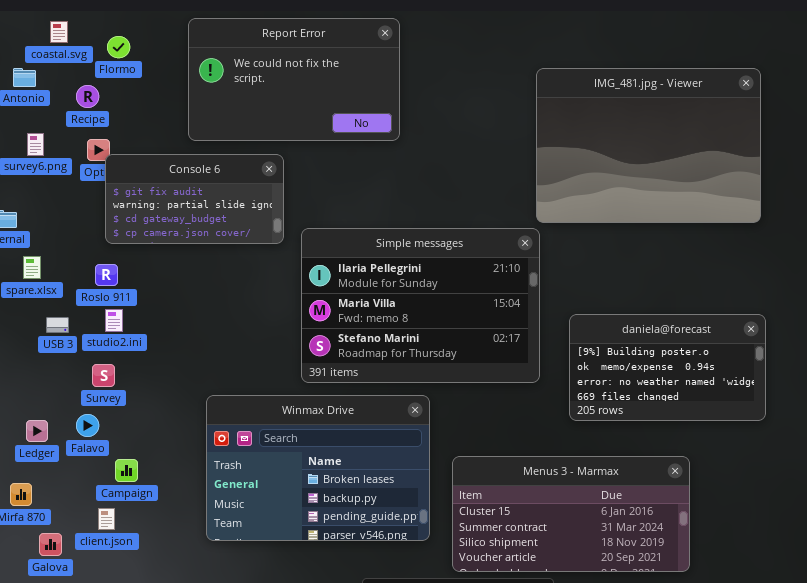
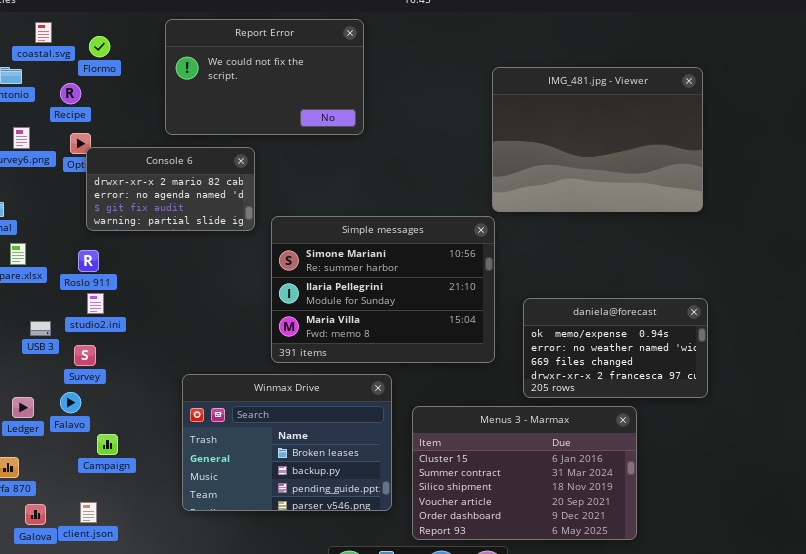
Console 6: [105,154,284,244] -> [86,147,255,231], scrolled up 2 rows
Simple messages: [301,228,540,383] -> [271,216,495,363], scrolled up 1 row
daniela@forecast: [569,314,766,421] -> [523,298,708,398], scrolled down 1 row
USB 3: [46,317,69,333] -> [30,321,51,336], moved
Menus 3 - Marmax: [452,456,690,572] -> [412,406,637,540], resized
client.json: [98,508,115,530] -> [80,502,97,523], moved

